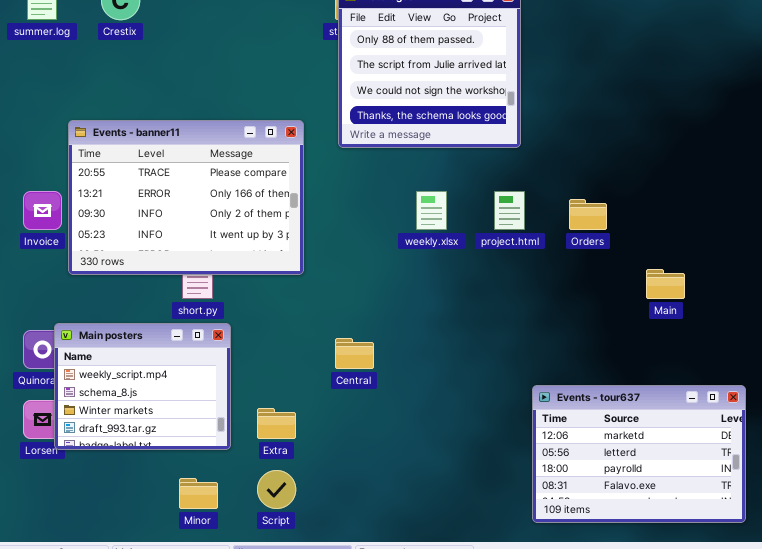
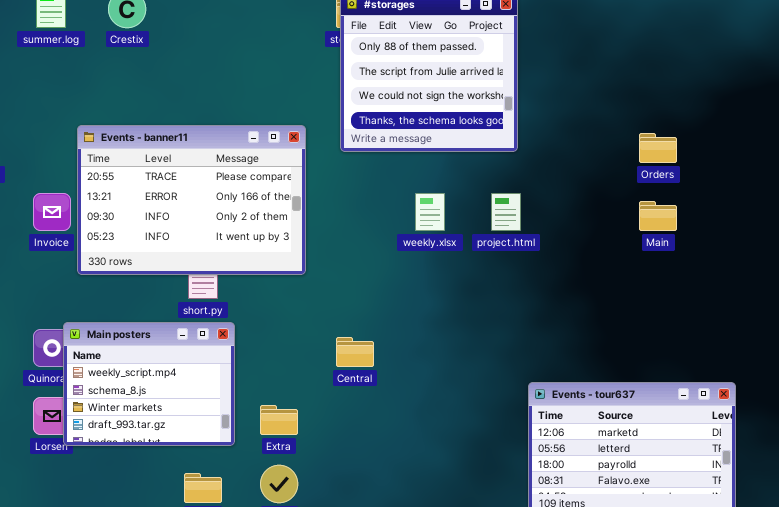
Orders: [569,199,607,230] -> [639,133,677,163], moved
Main: [646,269,685,299] -> [639,201,677,231], moved

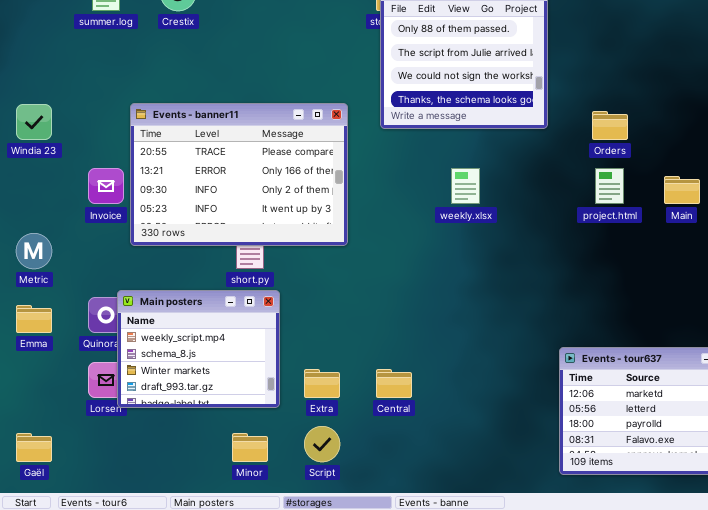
Orders: [639,133,677,163] -> [592,111,628,140], moved
project.html: [491,193,521,231] -> [595,168,624,204], moved
Central: [336,337,374,367] -> [376,369,412,398], moved

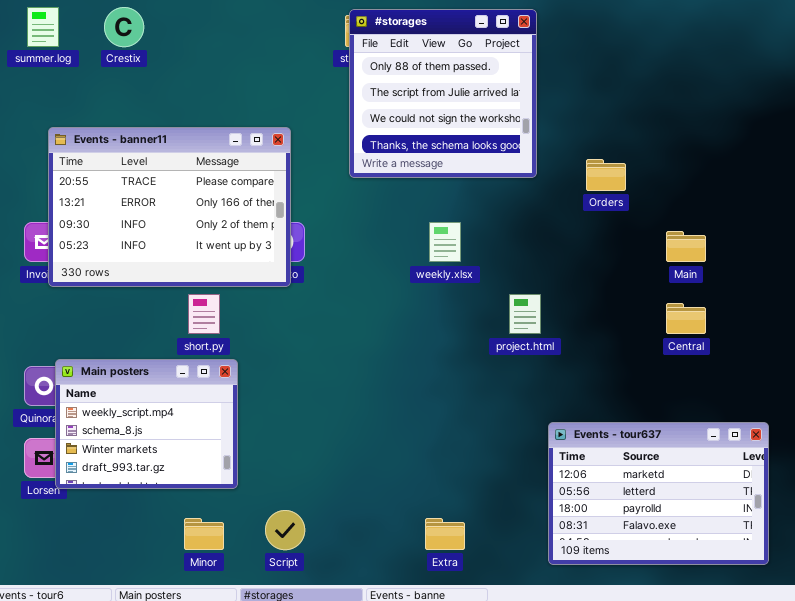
Events - banner11: [130,103,348,246] -> [48,127,291,287], moved
project.html: [595,168,624,204] -> [509,294,541,334], moved
Extra: [304,369,340,398] -> [425,518,465,550], moved
Central: [376,369,412,398] -> [666,303,706,334], moved

